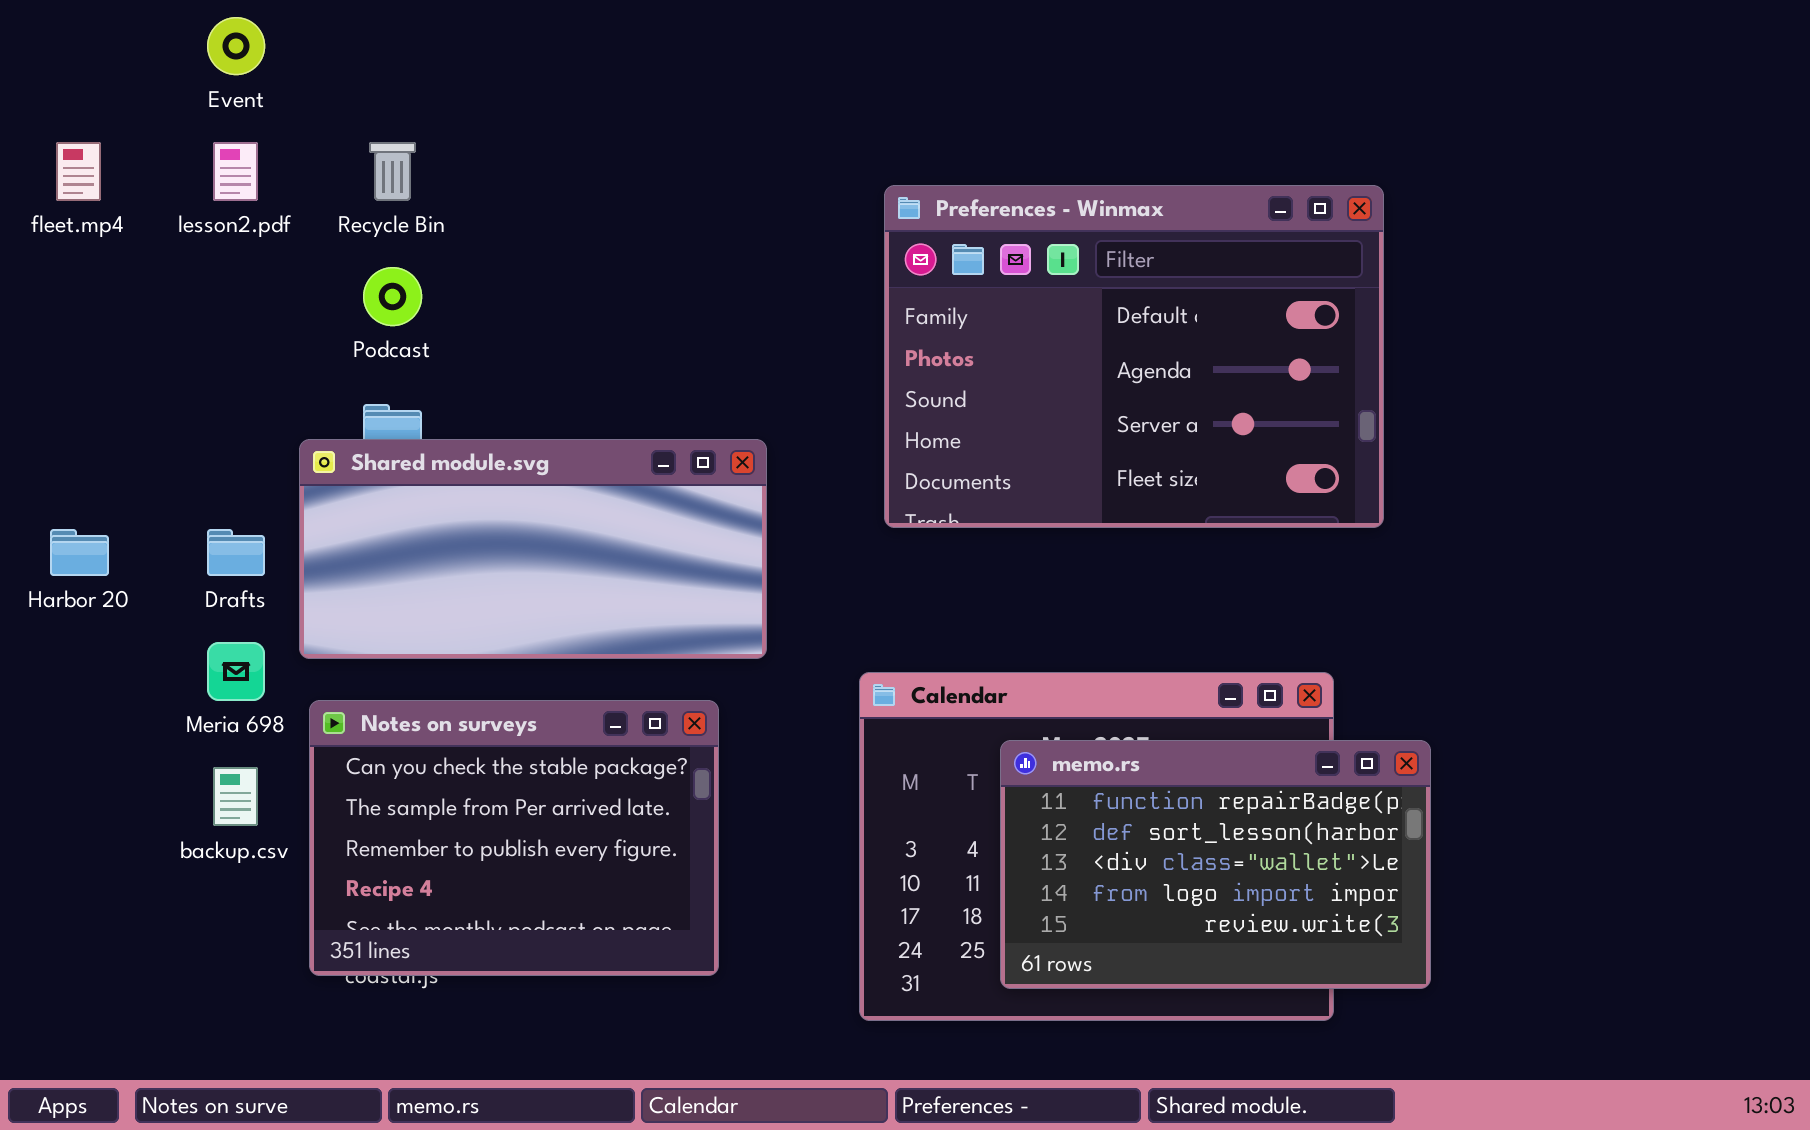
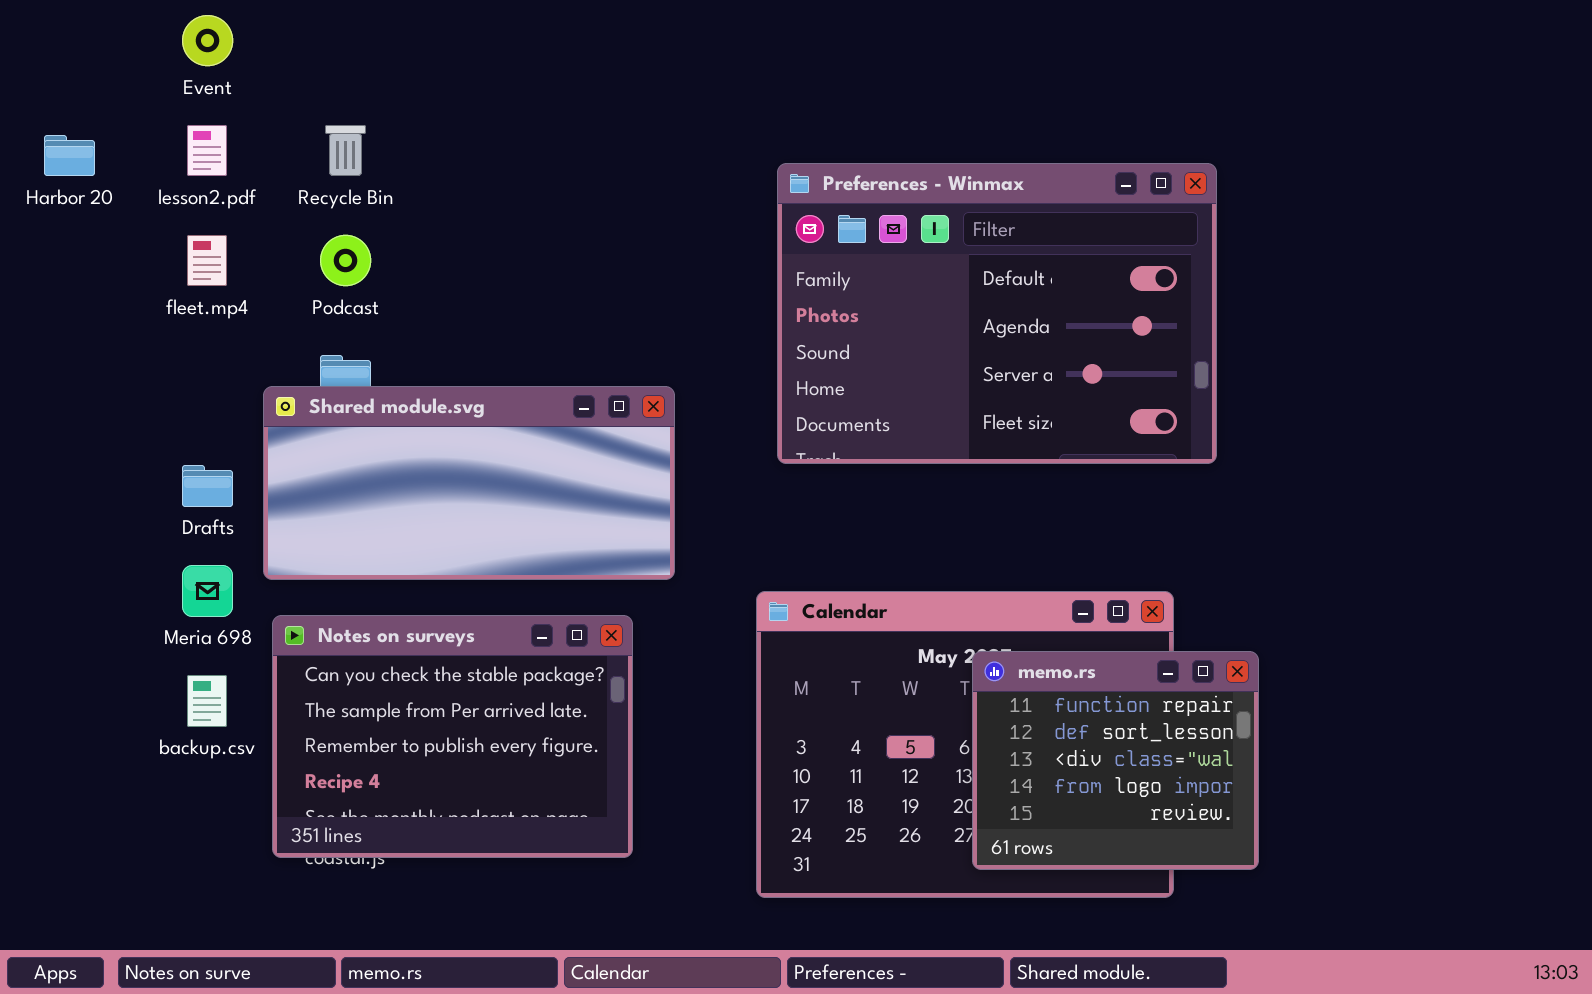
fleet.mp4: [56,142,101,201] -> [187,235,227,286], moved
Harbor 20: [50,529,109,576] -> [44,135,95,176], moved
memo.rs: [1000,740,1431,989] -> [972,651,1259,870], resized

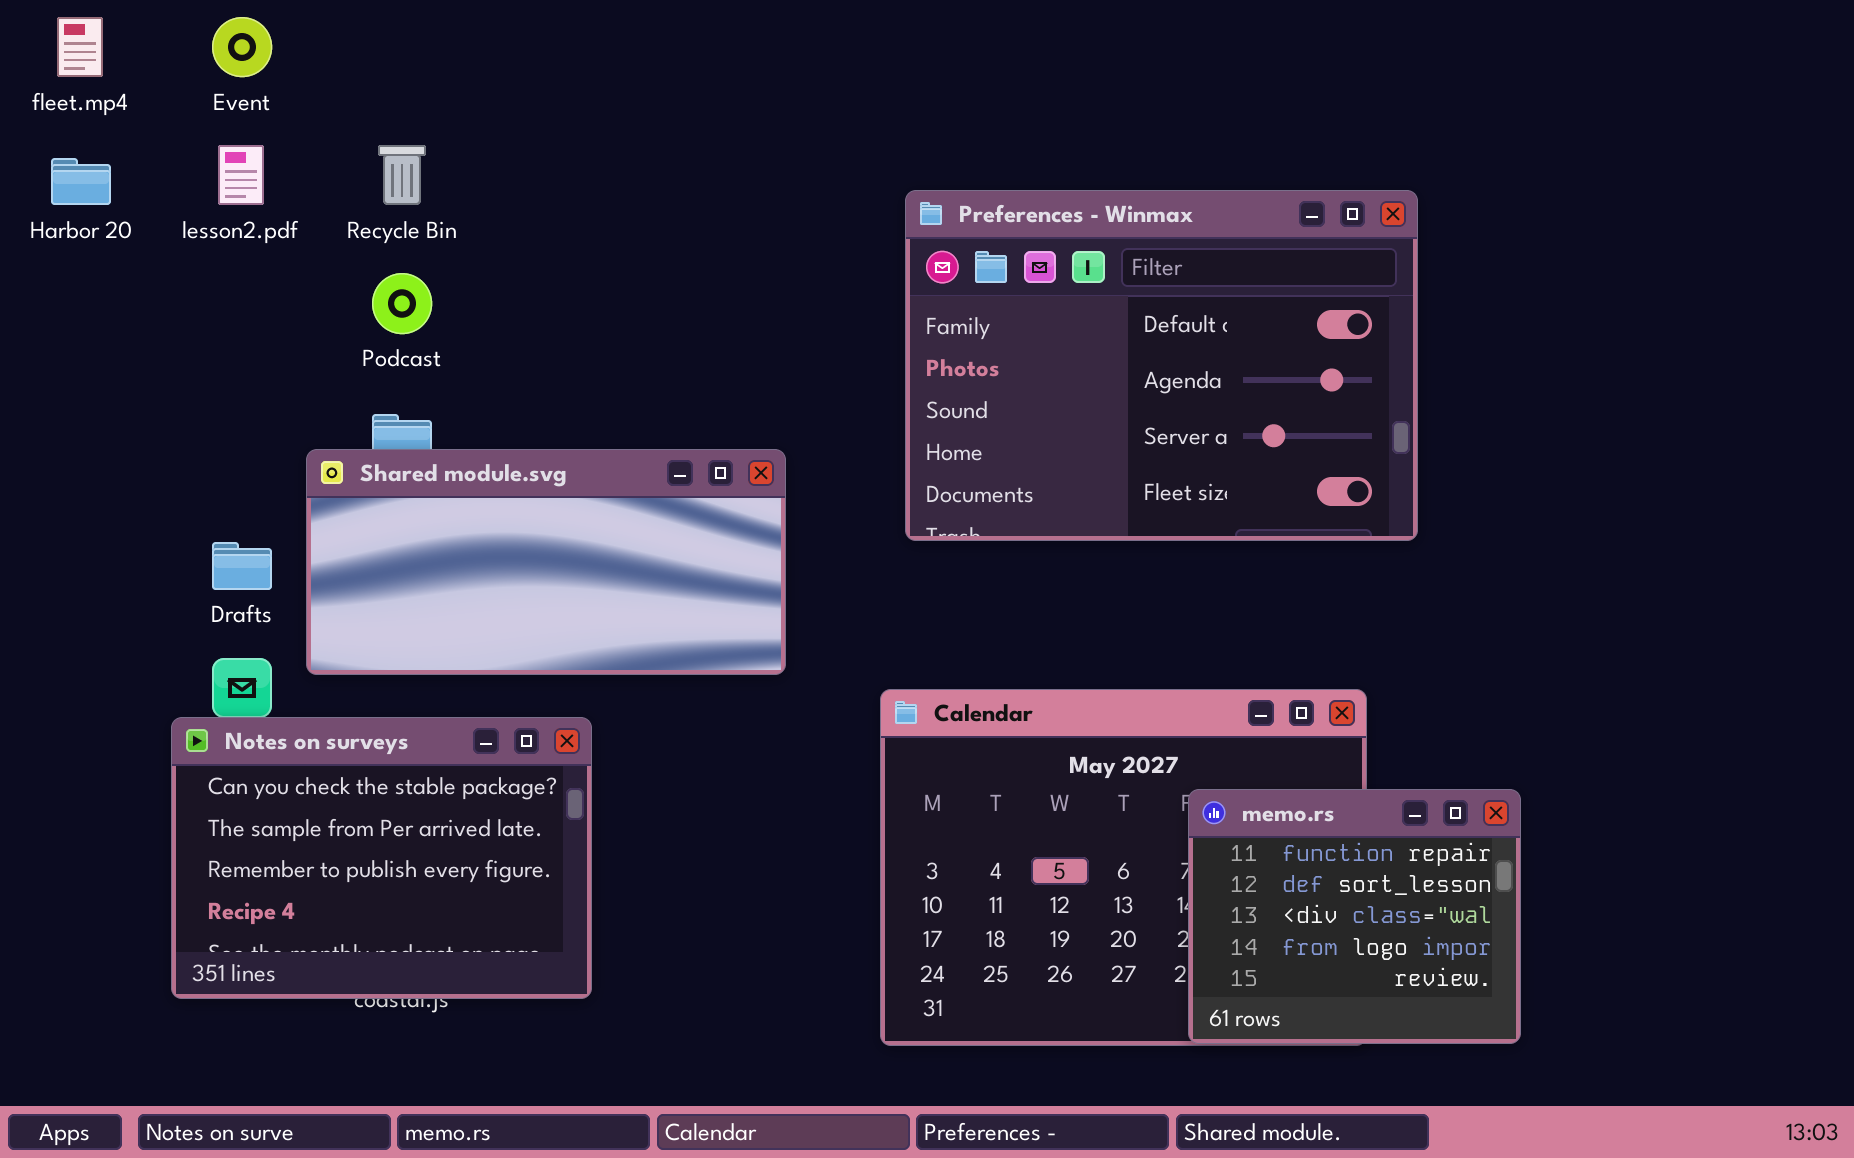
fleet.mp4: [187,235,227,286] -> [57,17,103,77], moved
Notes on surveys: [272,615,633,858] -> [171,717,592,999], moved
memo.rs: [972,651,1259,870] -> [1188,789,1521,1044], moved

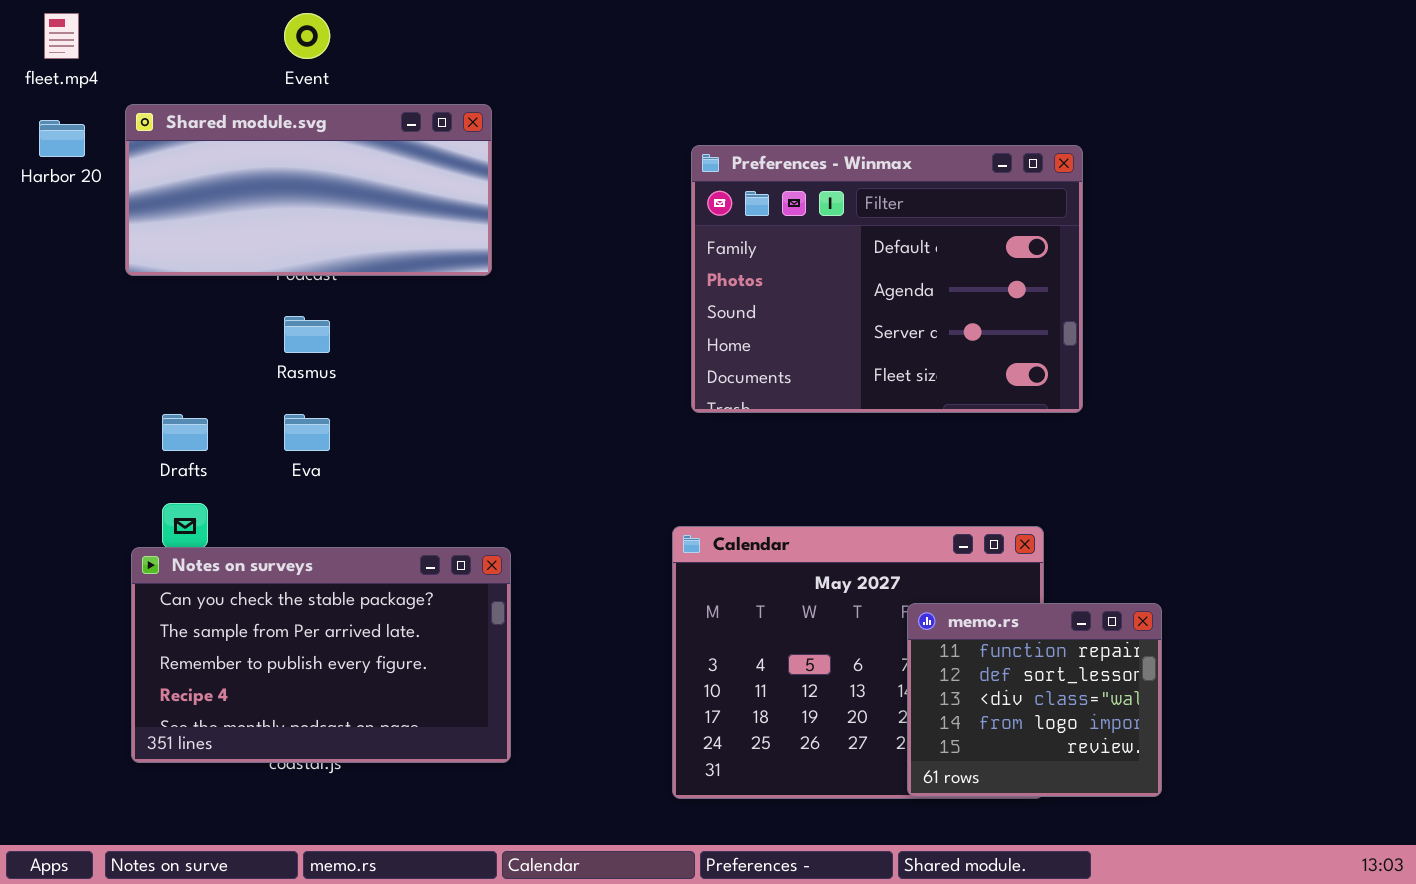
Event: [212,17,272,77] -> [284,13,330,59], moved
Shared module.svg: [306,449,786,675] -> [125,104,492,276], moved
Notes on surveys: [171,717,592,999] -> [131,547,511,763], resized

